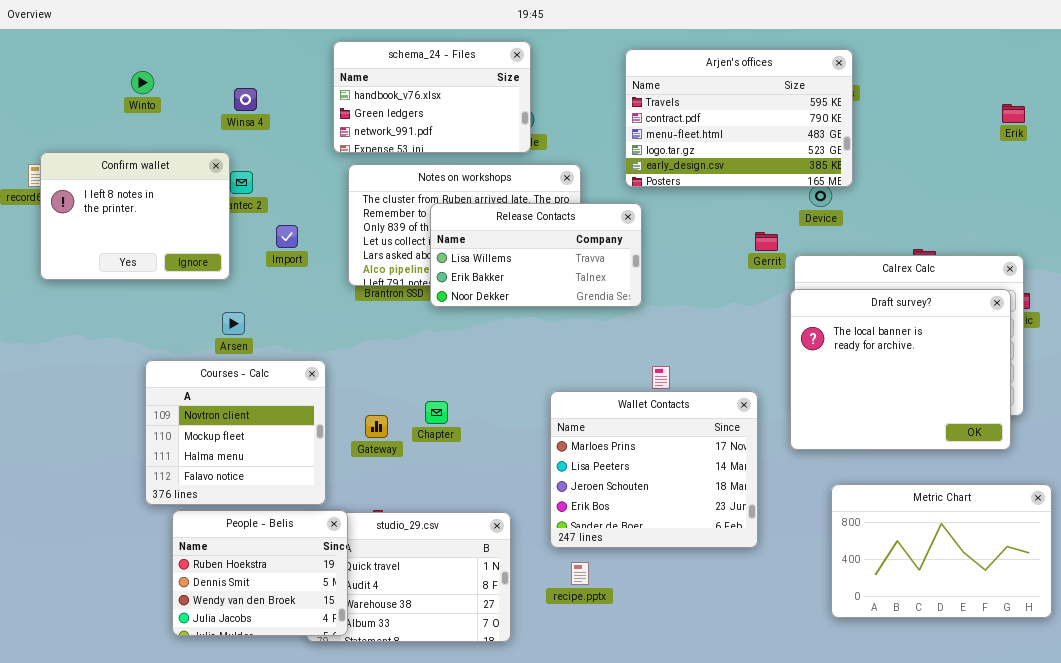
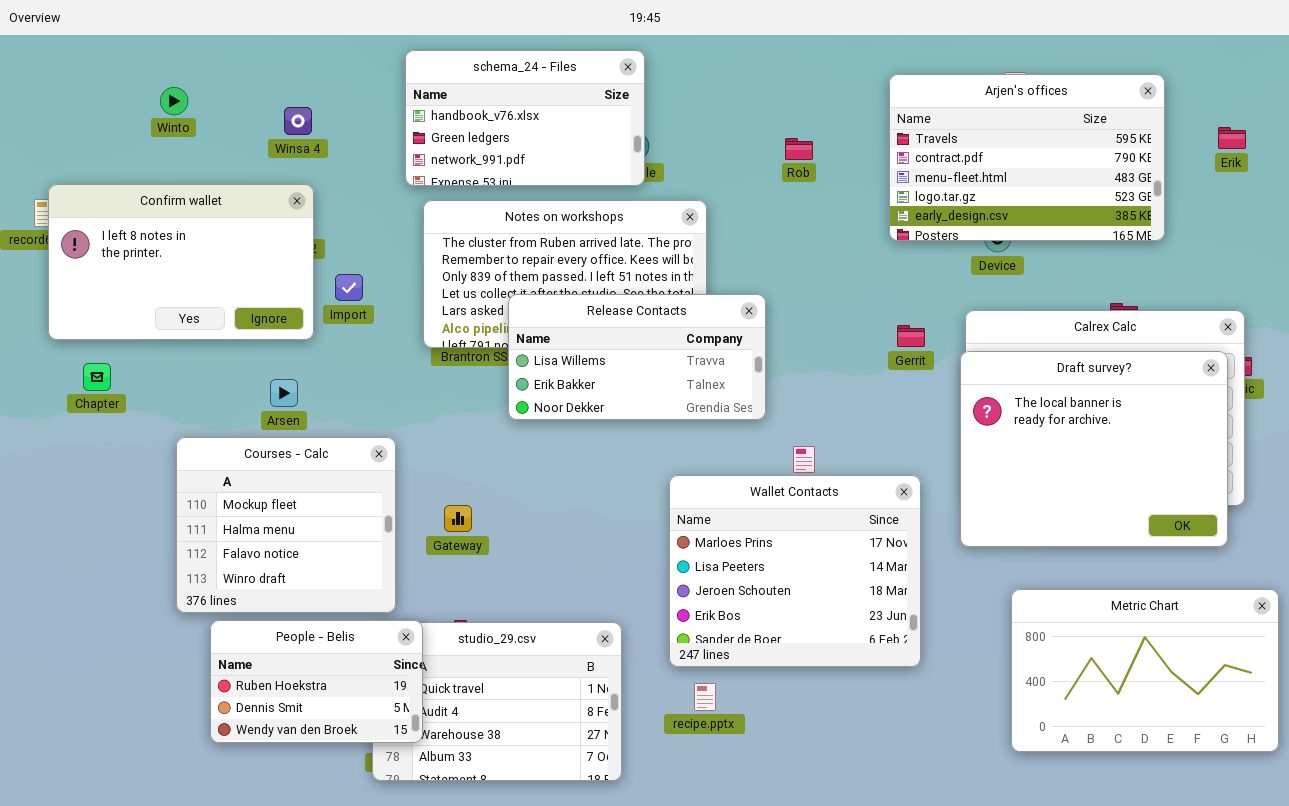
Arjen's offices: [625,49,853,187] -> [889,74,1165,241], moved
Confirm wallet: [40,152,230,280] -> [48,184,314,340], resized
Release Contacts: [430,203,642,307] -> [508,294,766,420], moved
Gerrit: [755,232,778,251] -> [897,325,925,347], moved
Courses - Calc: [145,360,326,505] -> [176,437,396,613], scrolled down 1 row
Chapter: [425,401,448,424] -> [83,363,111,391], moved
People - Belis: [172,510,348,636] -> [210,620,423,743], resized

